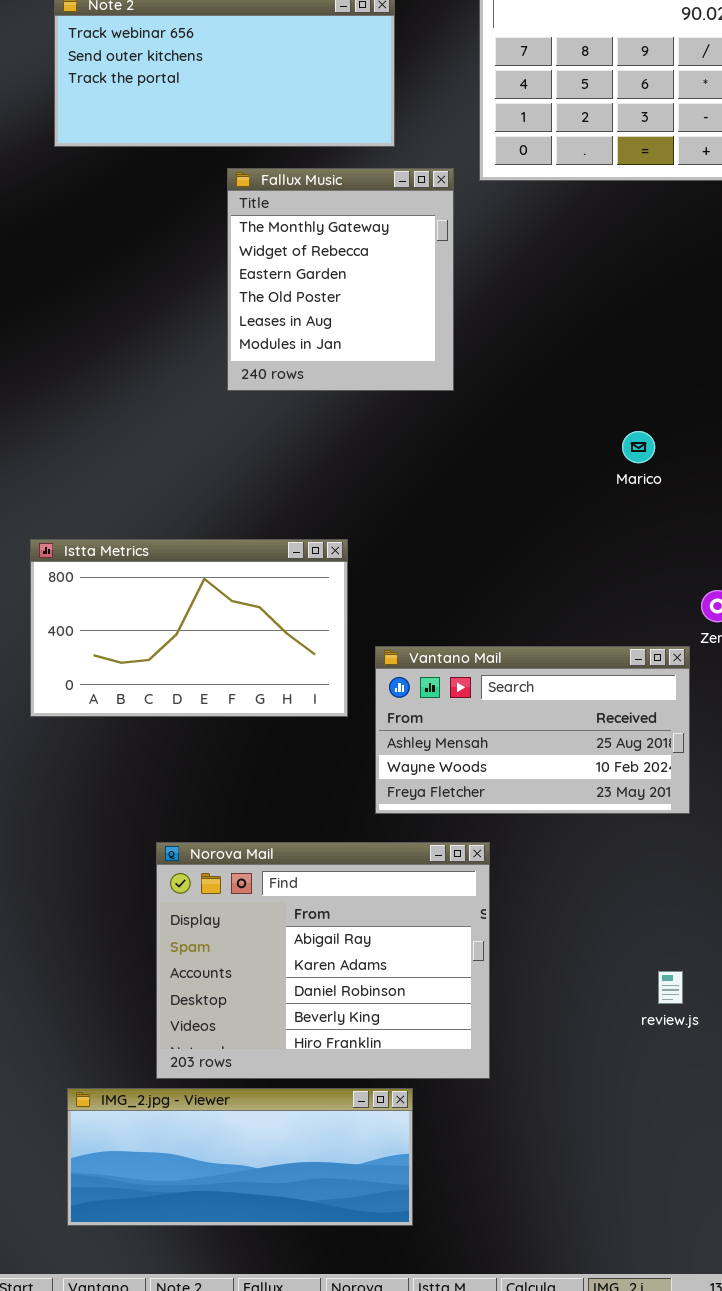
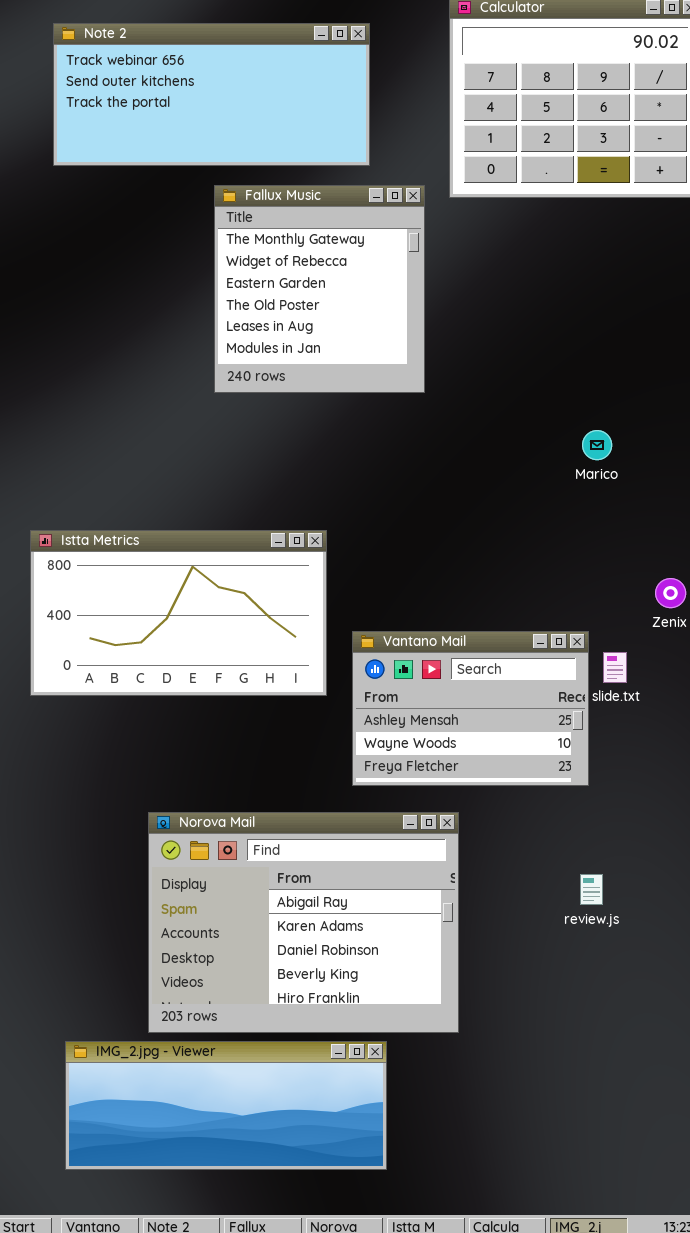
Vantano Mail: [375,646,690,814] -> [352,631,589,786], resized
review.js: [658,971,683,1004] -> [580,874,603,905], moved

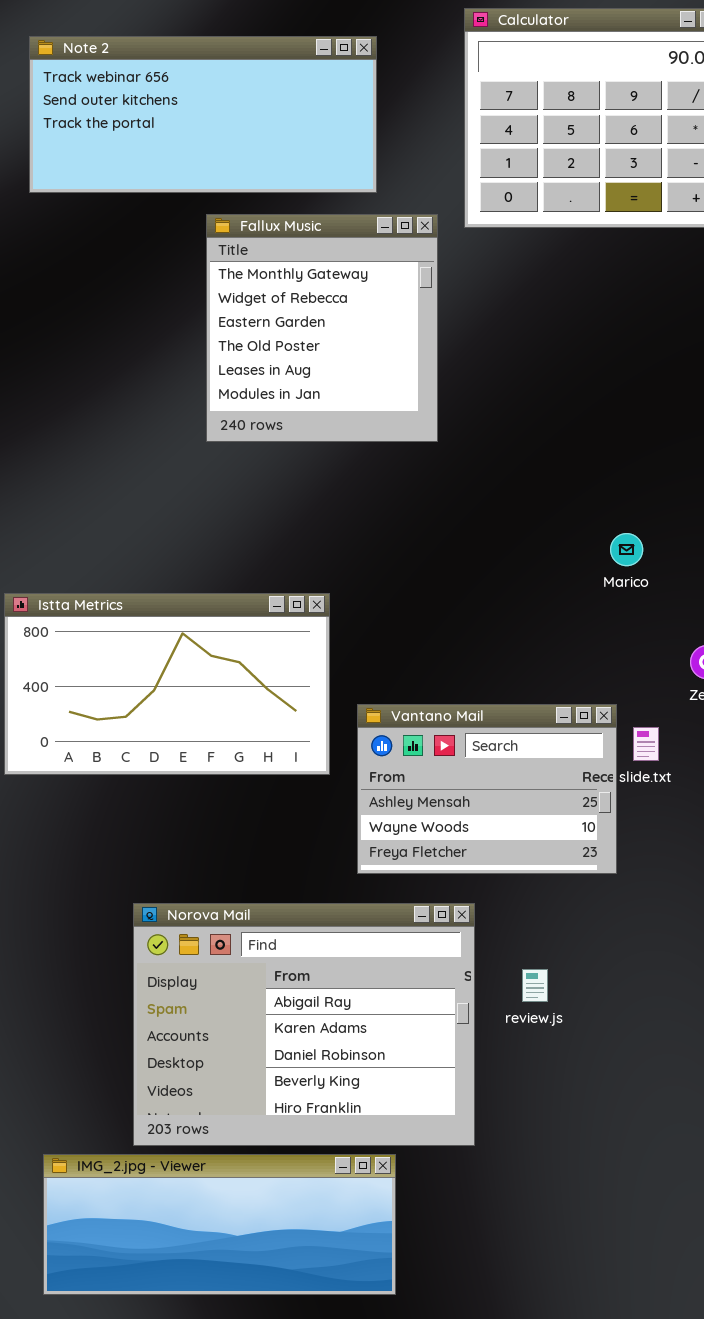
Marico: [582,430,612,460] -> [610,533,643,566], moved
review.js: [580,874,603,905] -> [522,969,548,1002], moved

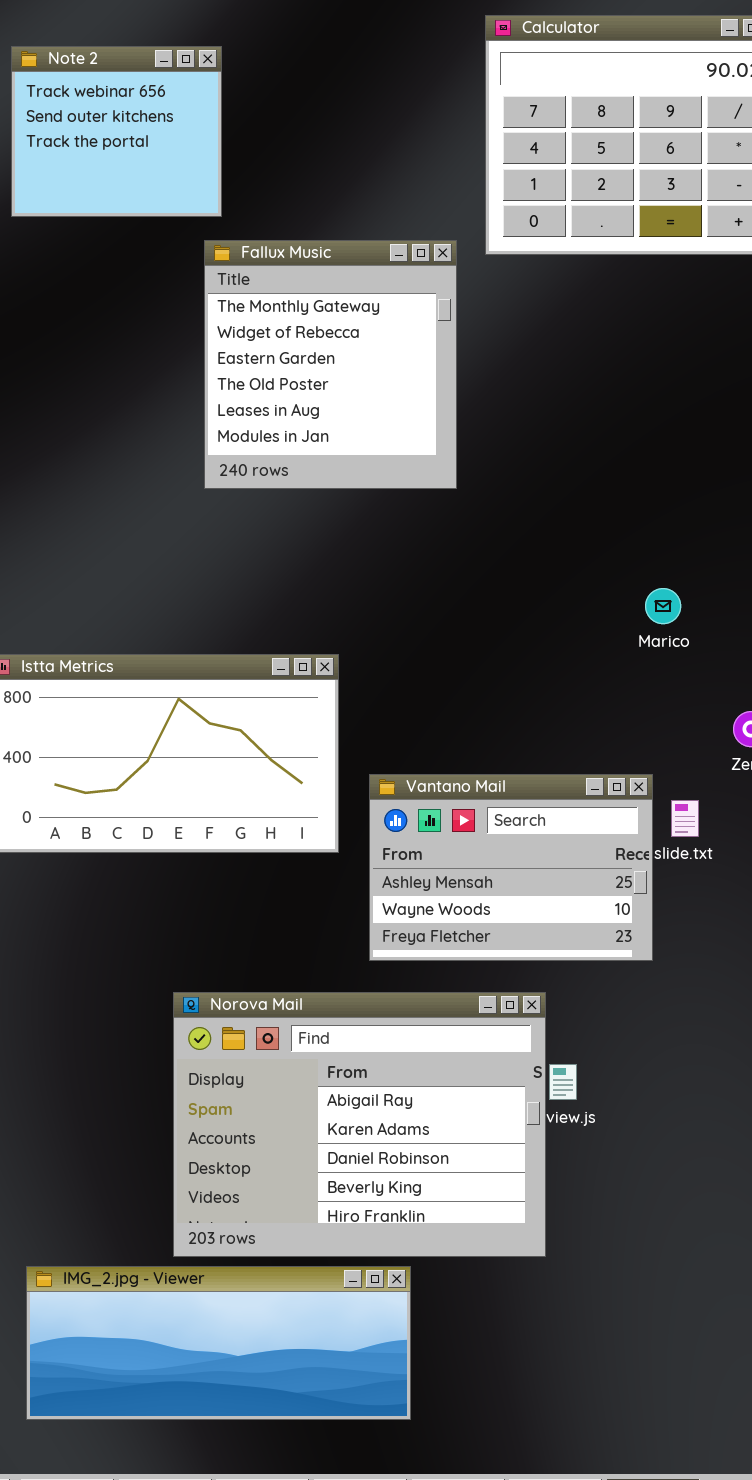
Note 2: [29,36,377,193] -> [11,46,222,217], resized
Norova Mail: [133,903,475,1146] -> [173,992,546,1257], moved

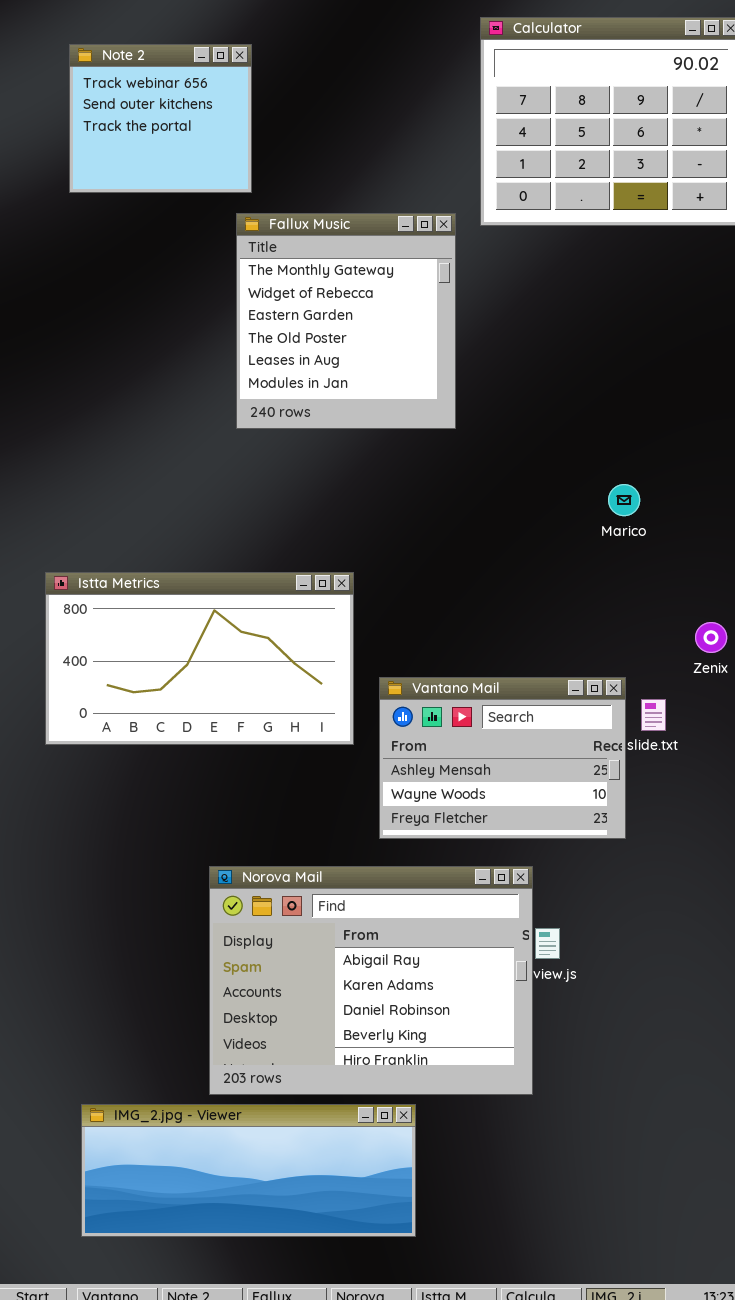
Marico: [645,588,681,624] -> [608,484,640,516], moved

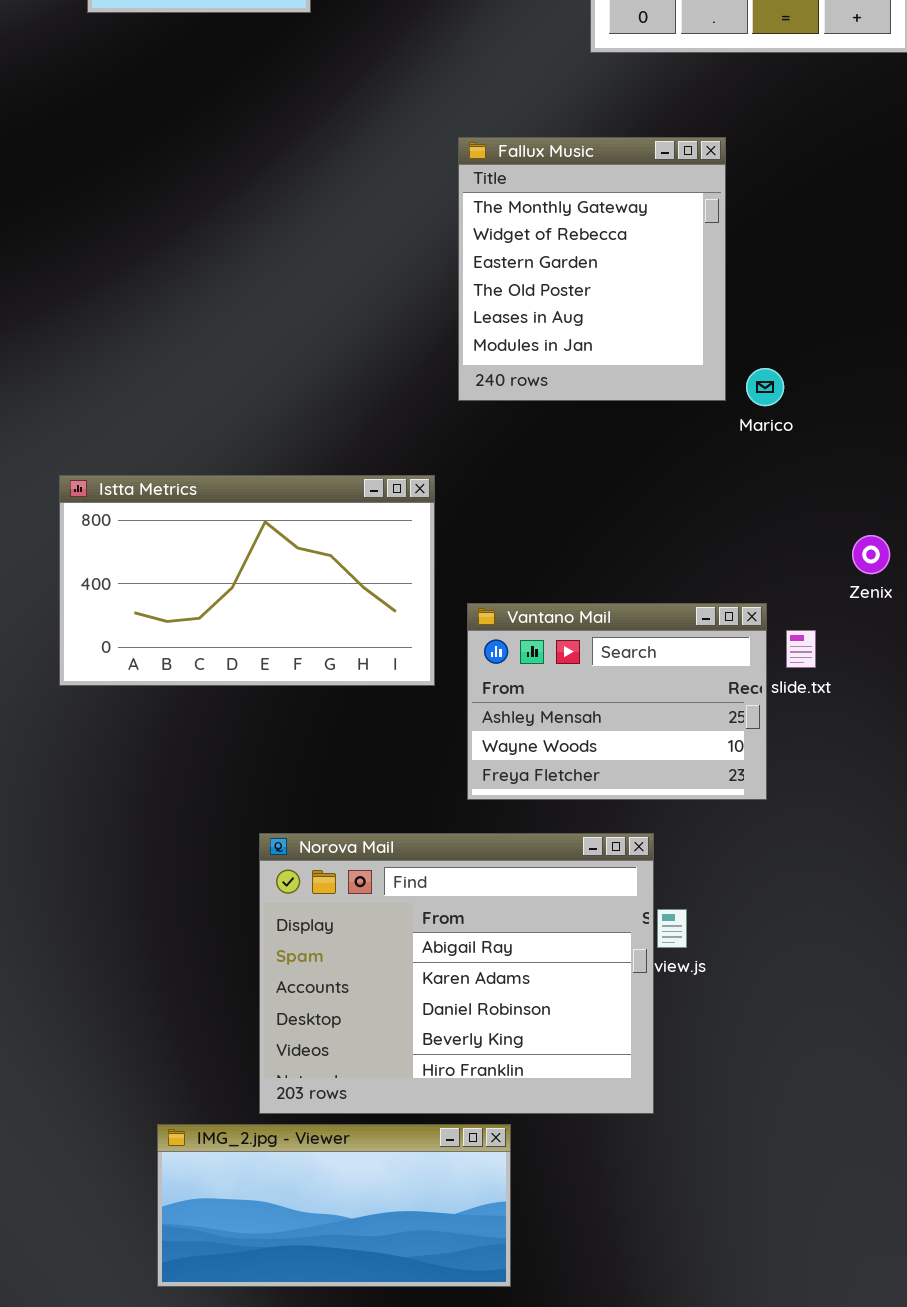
Fallux Music: [236,213,456,429] -> [458,137,726,401], moved
IMG_2.jpg - Viewer: [81,1104,416,1237] -> [157,1124,511,1287], resized

